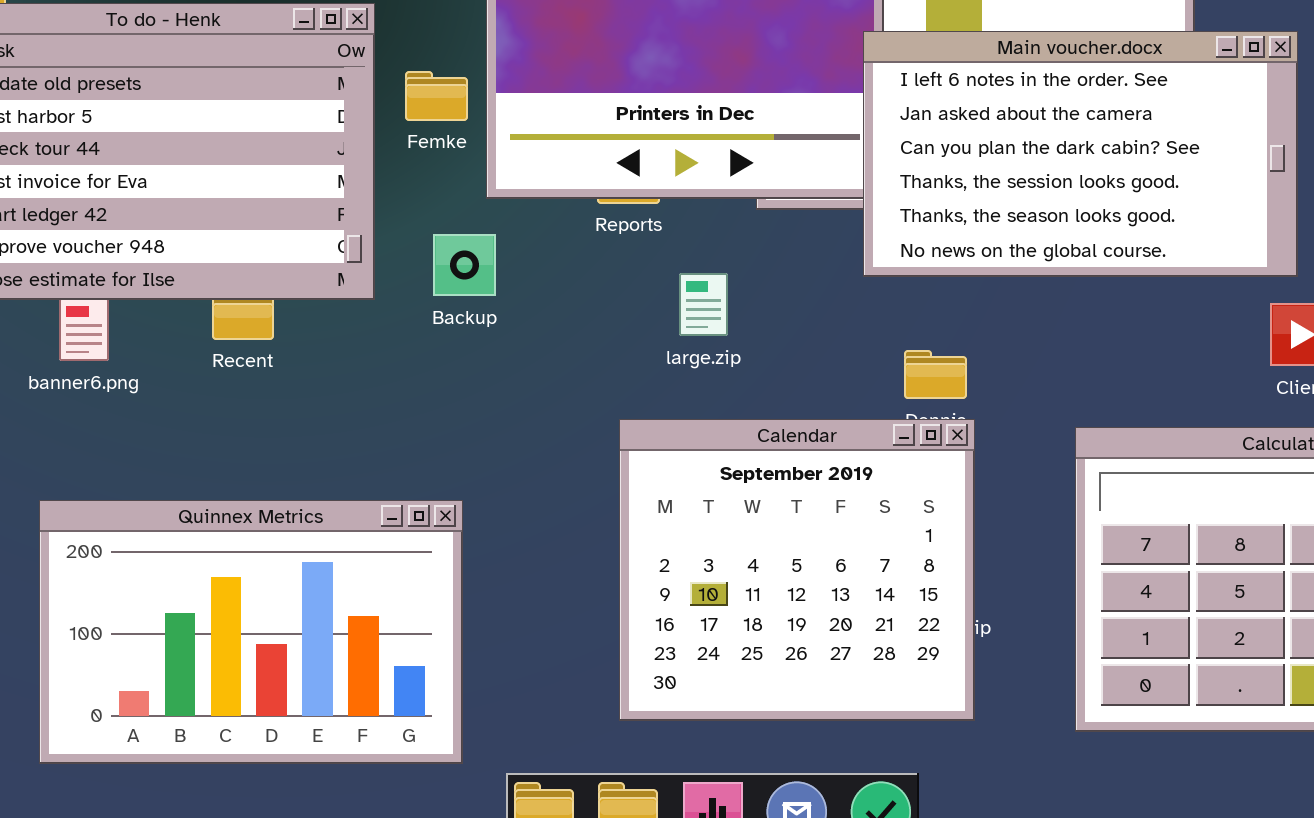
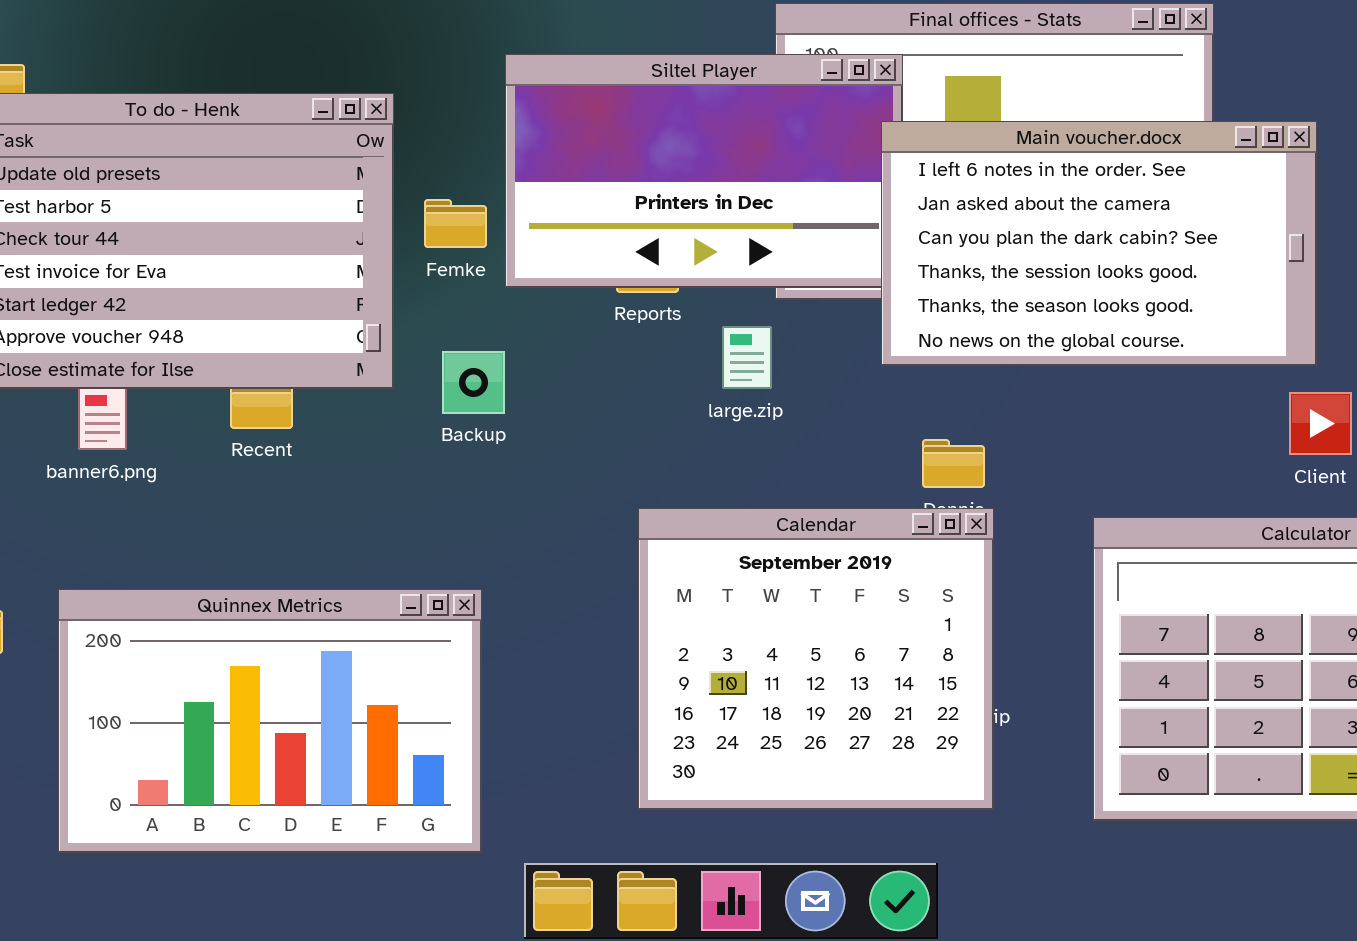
Femke: [405,71,468,121] -> [424,199,487,248], moved
Backup: [433,234,496,296] -> [442,351,505,414], moved
large.zip: [679,273,728,336] -> [722,326,772,389], moved

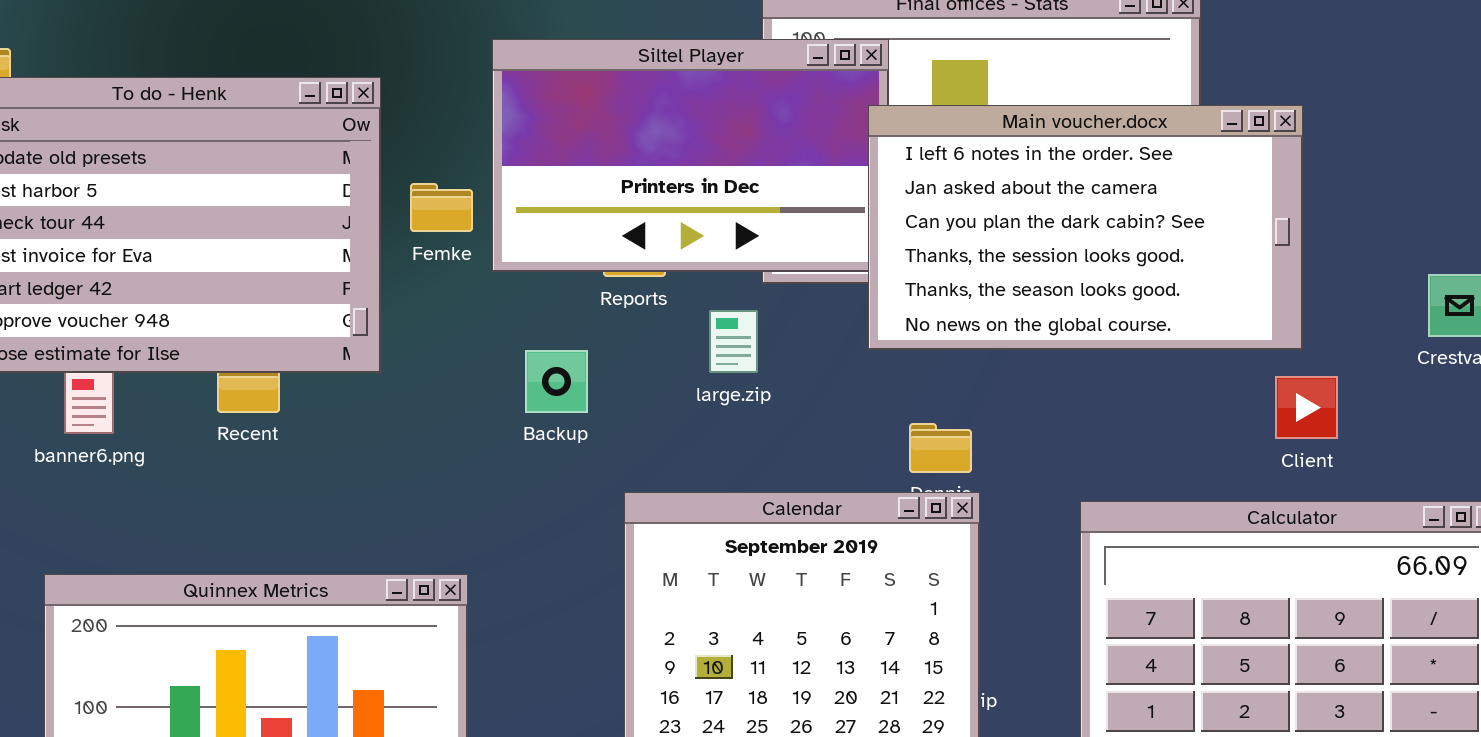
Backup: [442,351,505,414] -> [525,350,588,413], moved

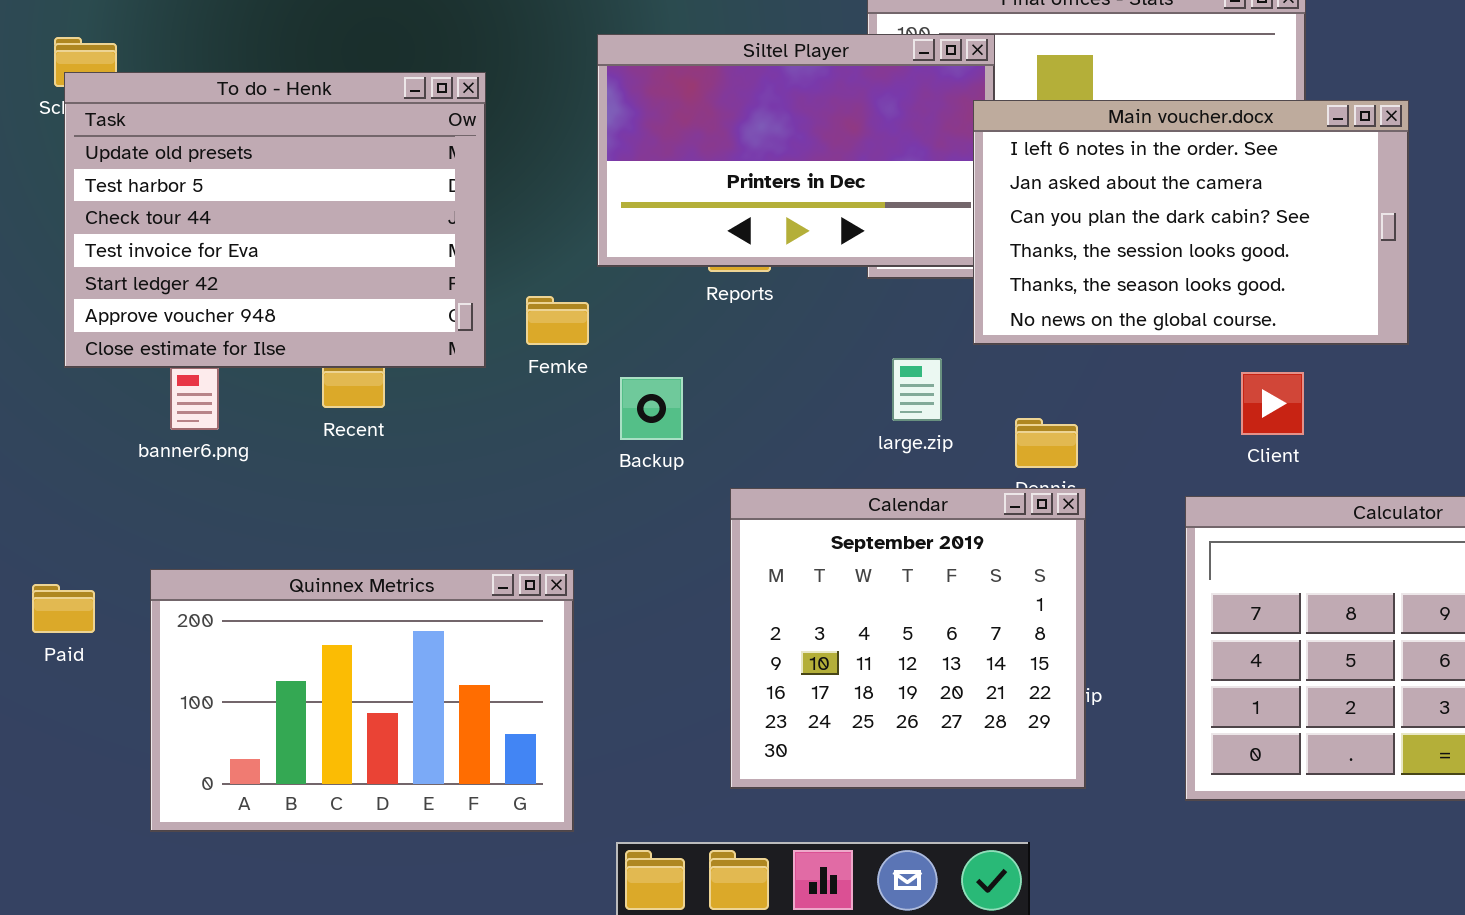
Femke: [410,183,473,232] -> [526,296,589,345], moved
large.zip: [709,310,758,373] -> [892,358,942,421], moved
Backup: [525,350,588,413] -> [620,377,683,440], moved
Client: [1275,376,1338,439] -> [1241,372,1304,435], moved

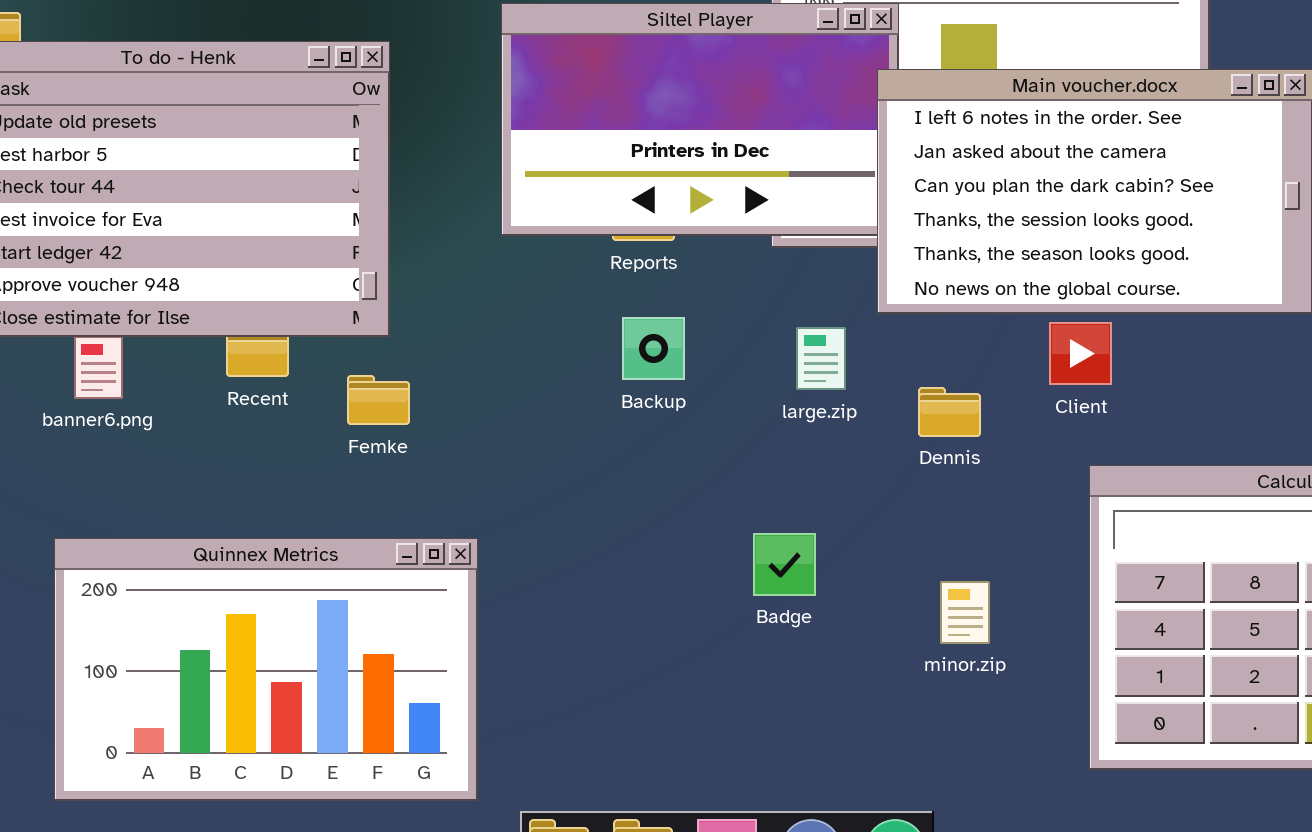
Femke: [526,296,589,345] -> [347,375,410,425], moved
Client: [1241,372,1304,435] -> [1049,322,1112,385], moved
Backup: [620,377,683,440] -> [622,317,685,380], moved
Calendar: [730,488,1086,789] -> none, closed

